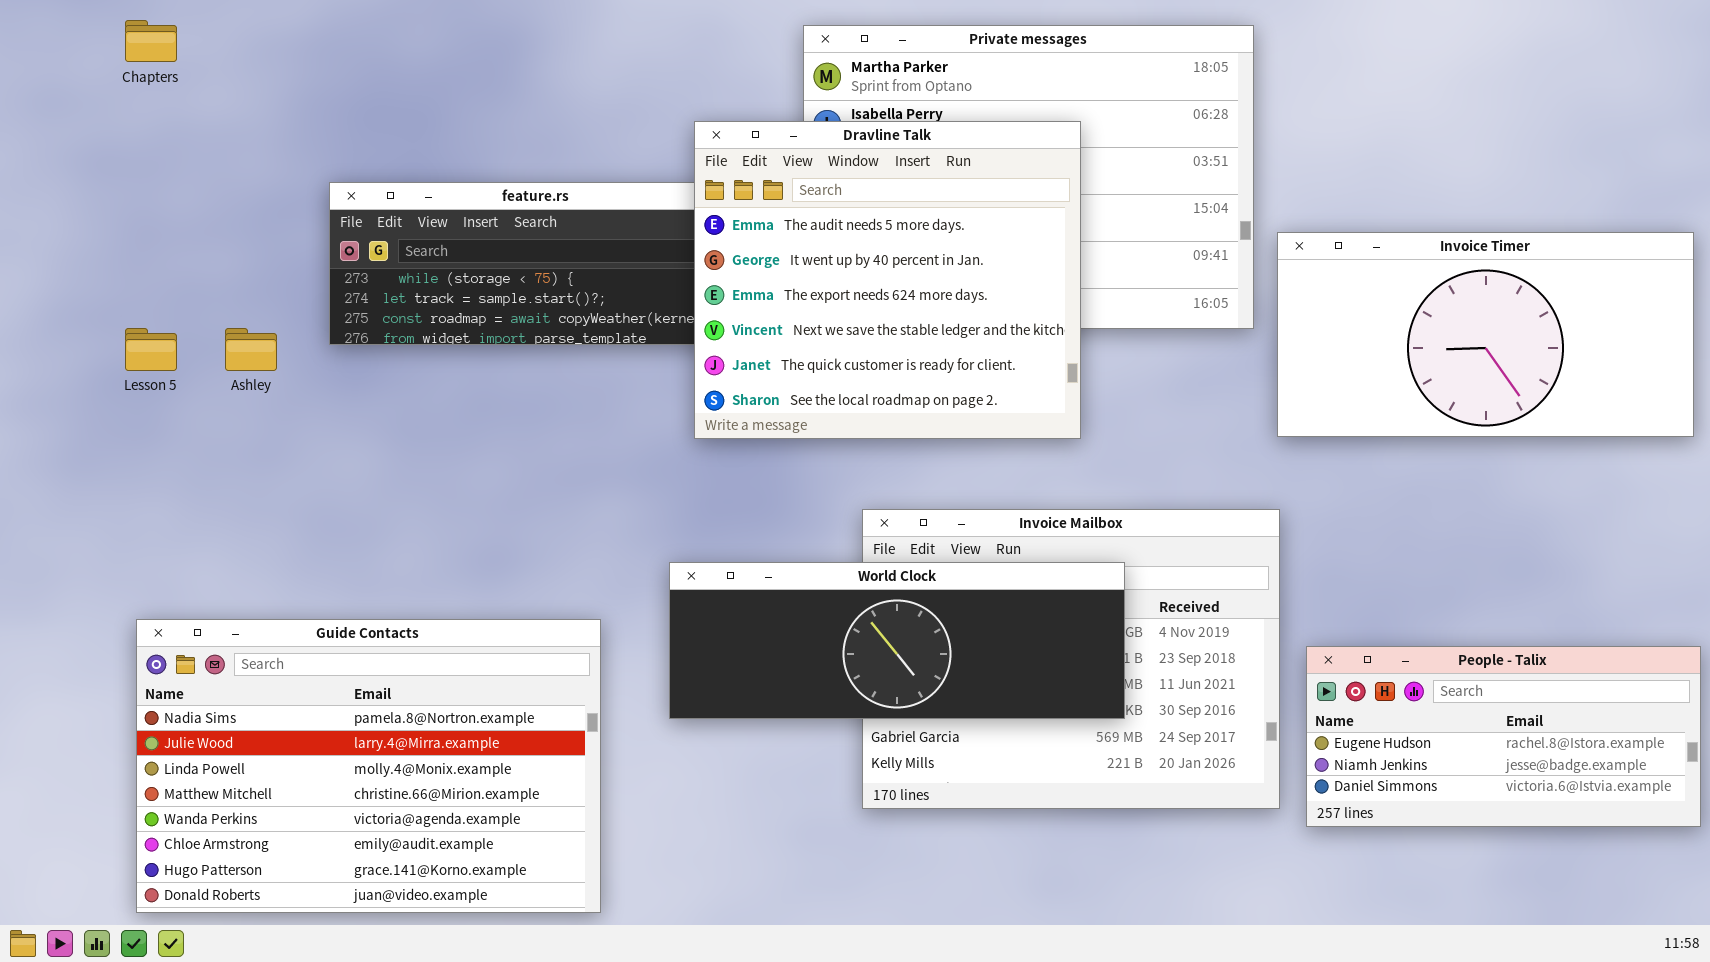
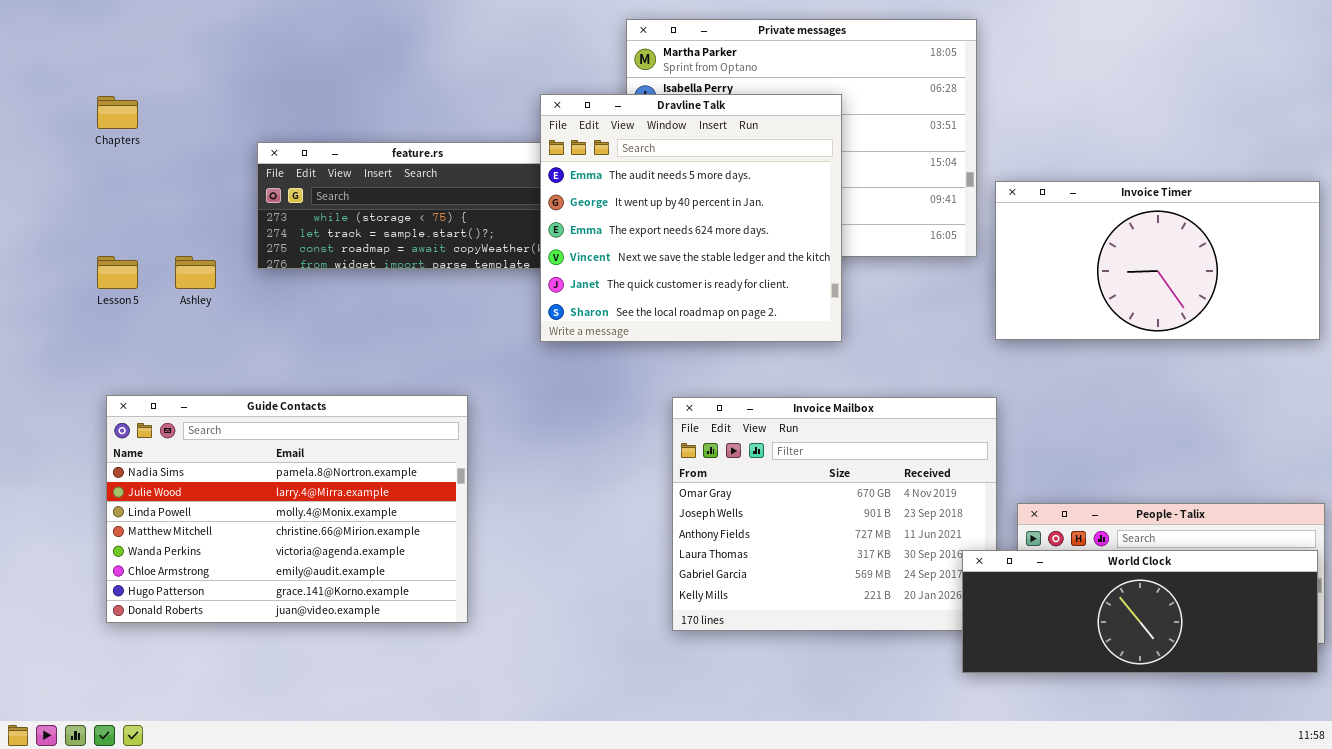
Chapters: [125,20,177,62] -> [97,96,138,129], moved
World Clock: [669,562,1125,719] -> [962,550,1318,673], moved
Guide Contacts: [136,619,601,913] -> [106,395,468,623], moved

